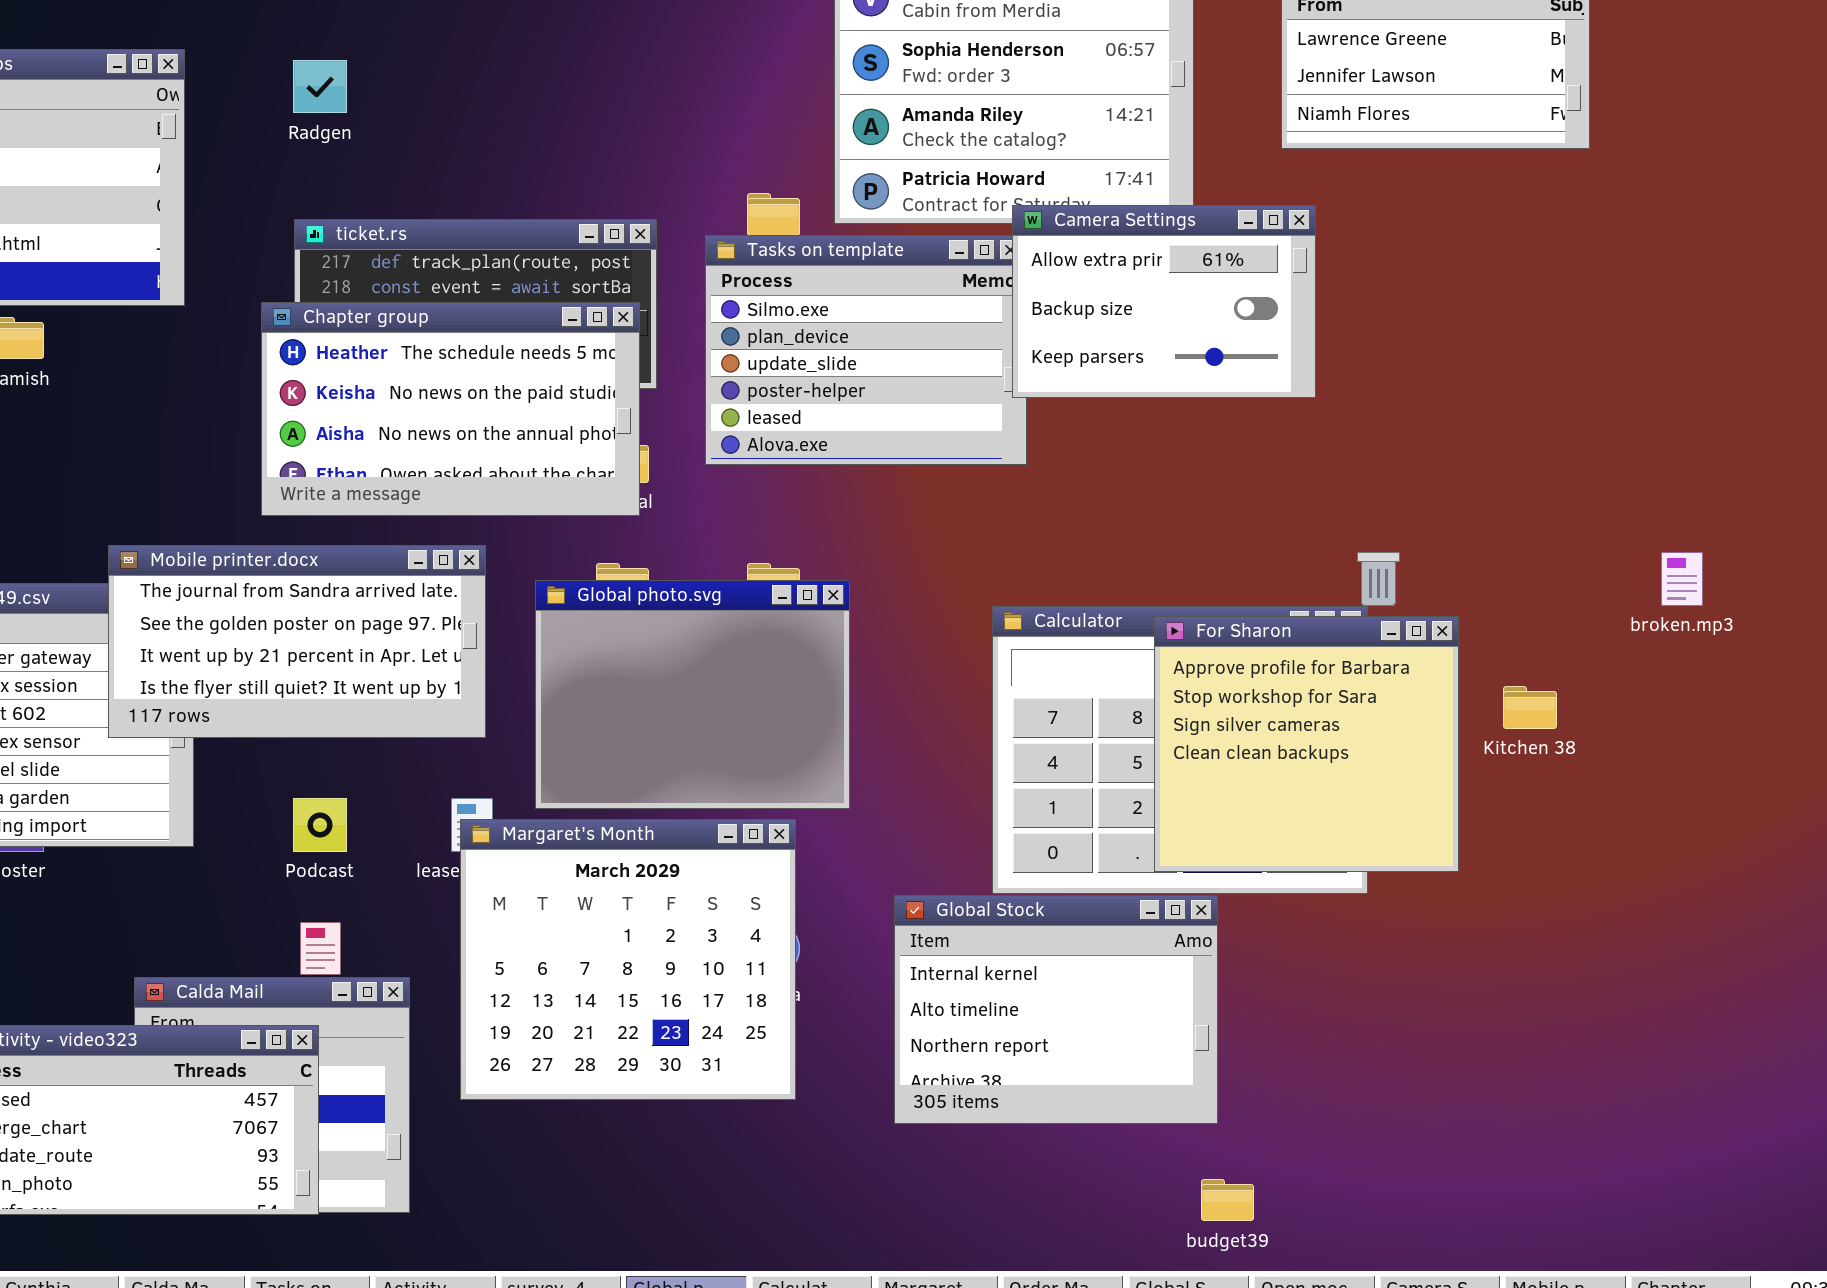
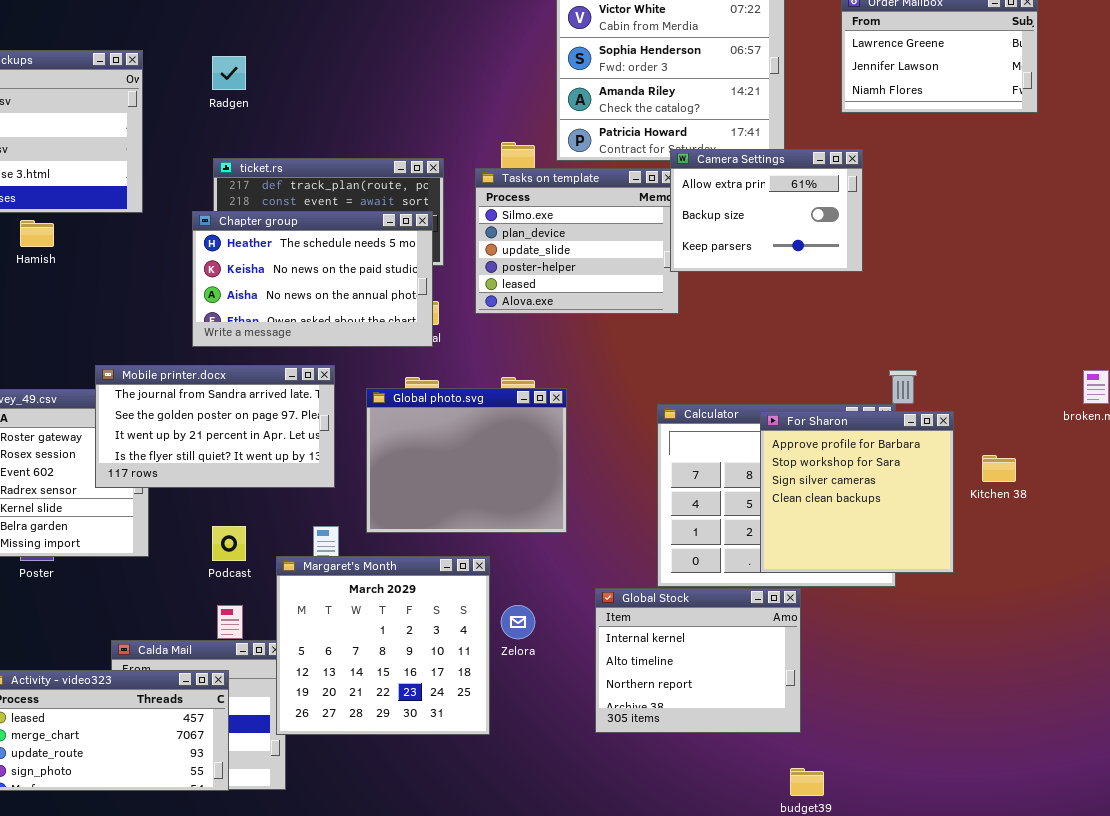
Margaret's Month: [460,819,796,1100] -> [276,556,490,735], moved

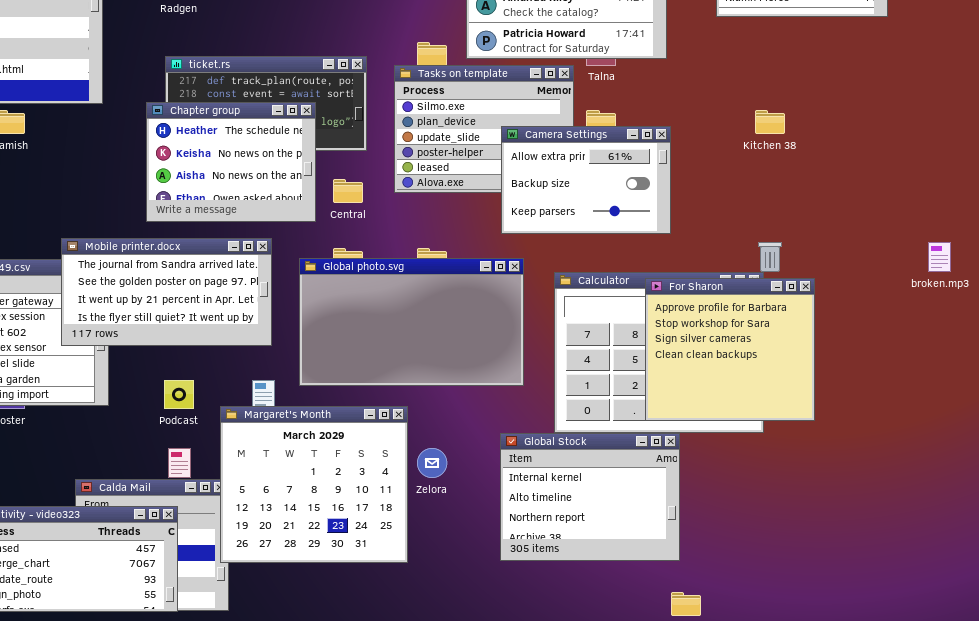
Camera Settings: [670,149,863,272] -> [501,126,671,234], moved
Chapter group: [192,211,433,347] -> [146,102,316,222], resized
Global photo.svg: [366,388,567,533] -> [299,258,524,386], resized
Kitchen 38: [982,455,1016,482] -> [755,110,785,134], moved

